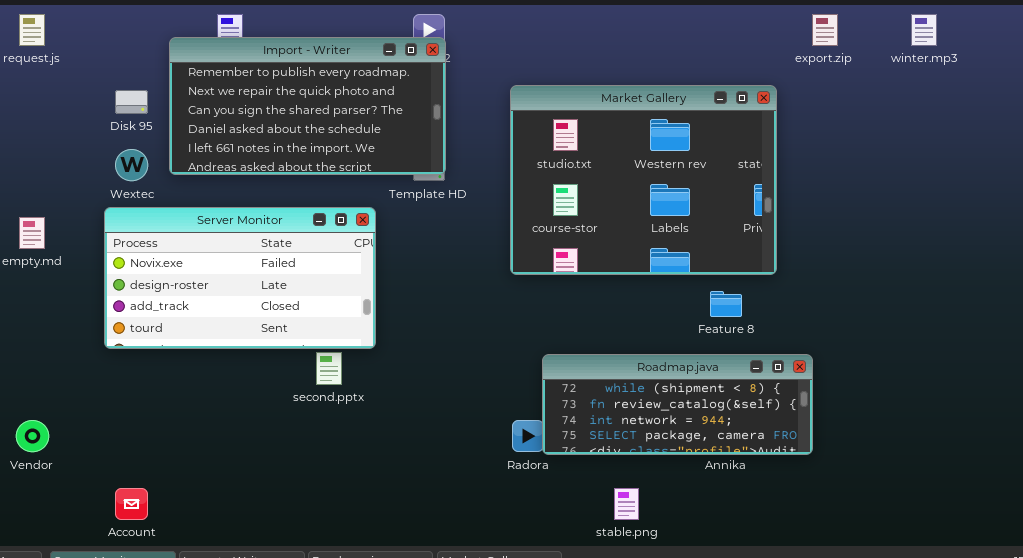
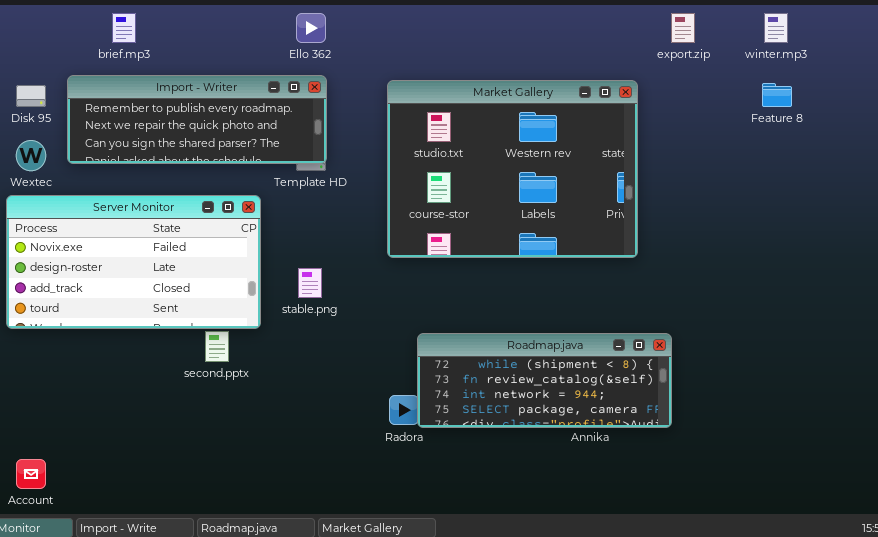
Import - Writer: [169,37,446,175] -> [67,75,327,164], resized
Feature 8: [710,291,742,317] -> [762,83,792,107], moved
stable.png: [614,488,639,520] -> [298,268,322,298], moved

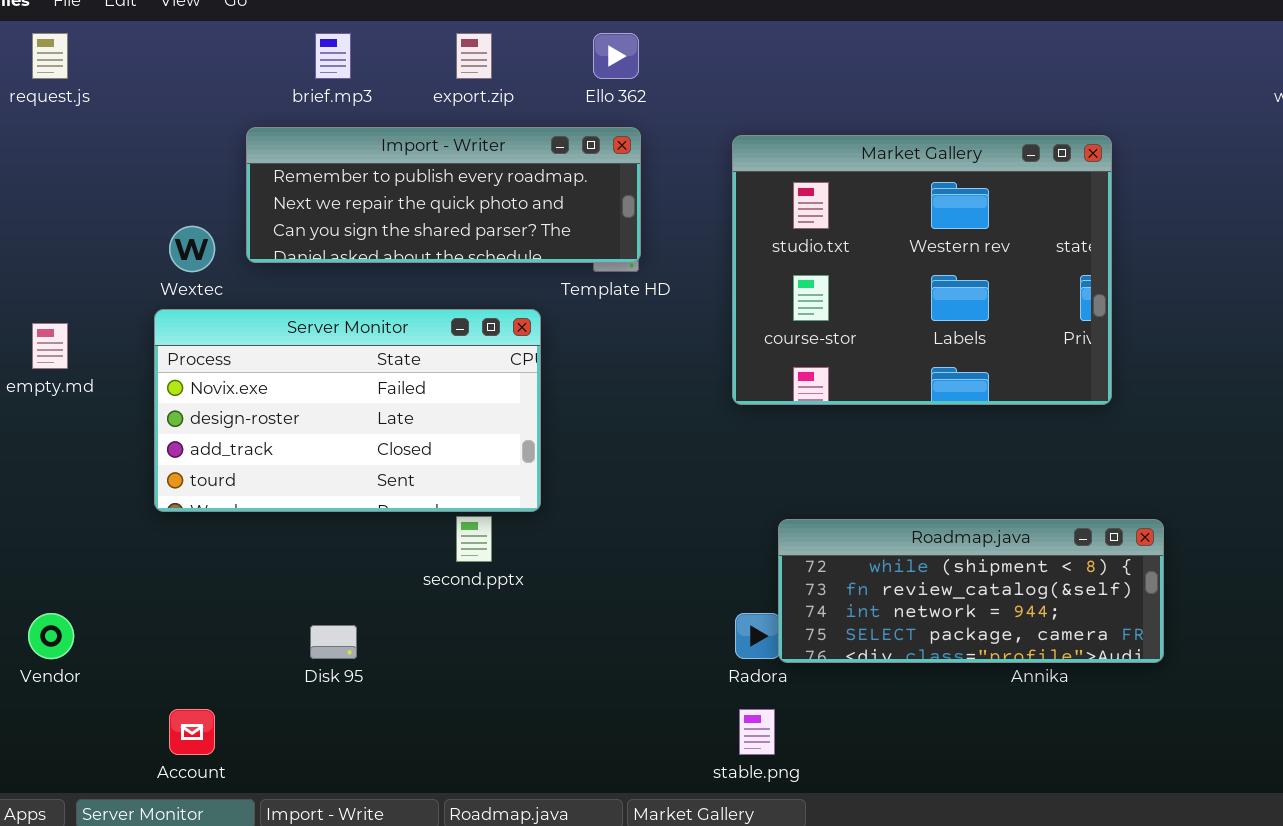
export.zip: [671,13,695,43] -> [456,33,492,79], moved
Disk 95: [16,85,46,107] -> [310,625,357,659], moved
stable.png: [298,268,322,298] -> [739,709,775,755], moved

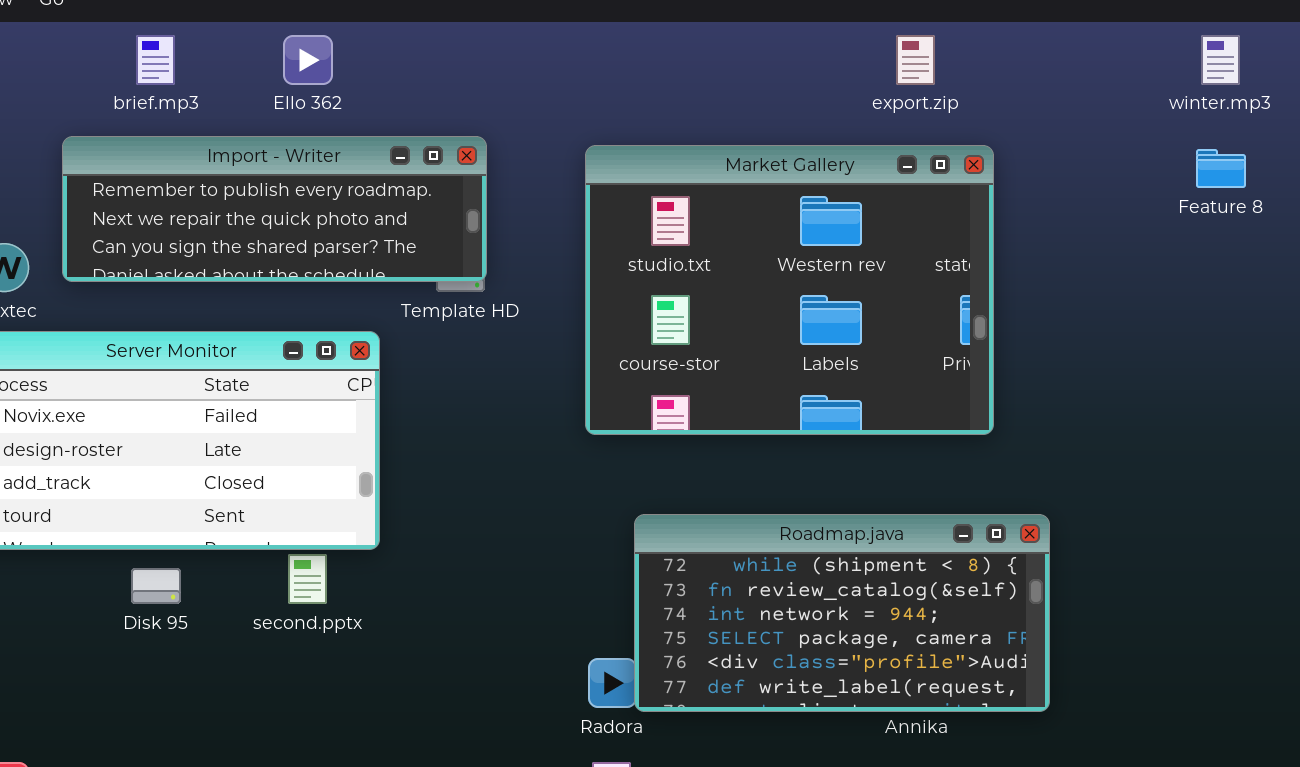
export.zip: [456,33,492,79] -> [896,35,935,85], moved
Ello 362: [593,33,639,79] -> [283,35,333,85], moved
Roadmap.java: [778,519,1164,663] -> [634,514,1050,712], resized
Disk 95: [310,625,357,659] -> [131,568,181,604], moved

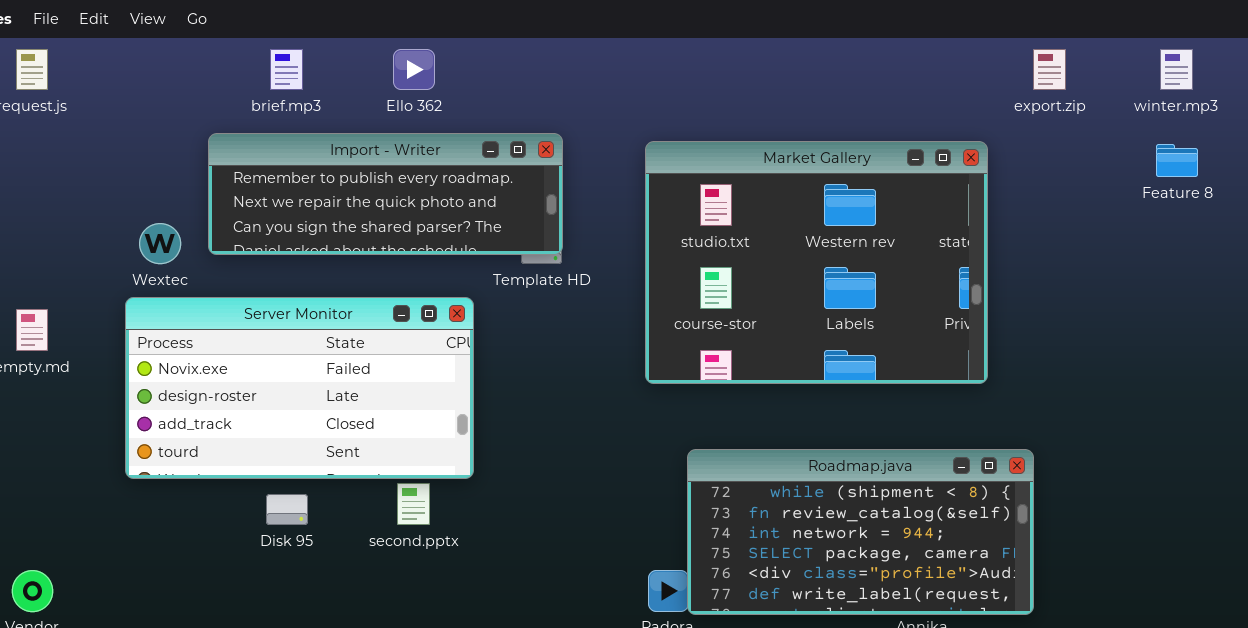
export.zip: [896,35,935,85] -> [1033,49,1066,90], moved

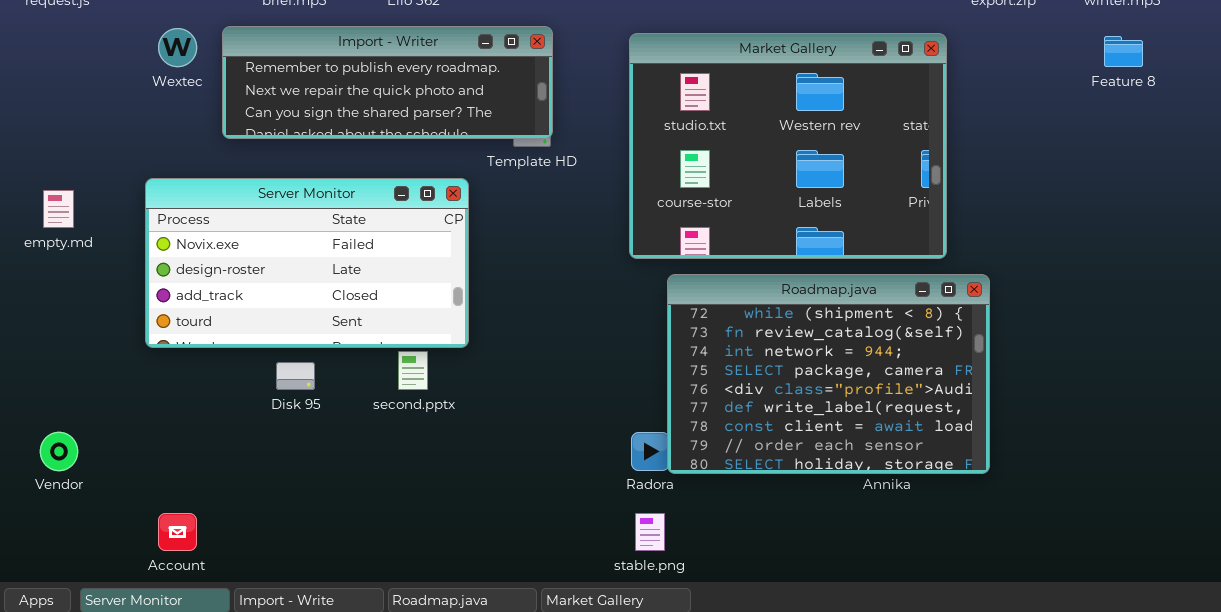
Wextec: [139,223,181,264] -> [158,28,197,67], moved
Roadmap.java: [687,449,1034,615] -> [667,274,990,474], resized

